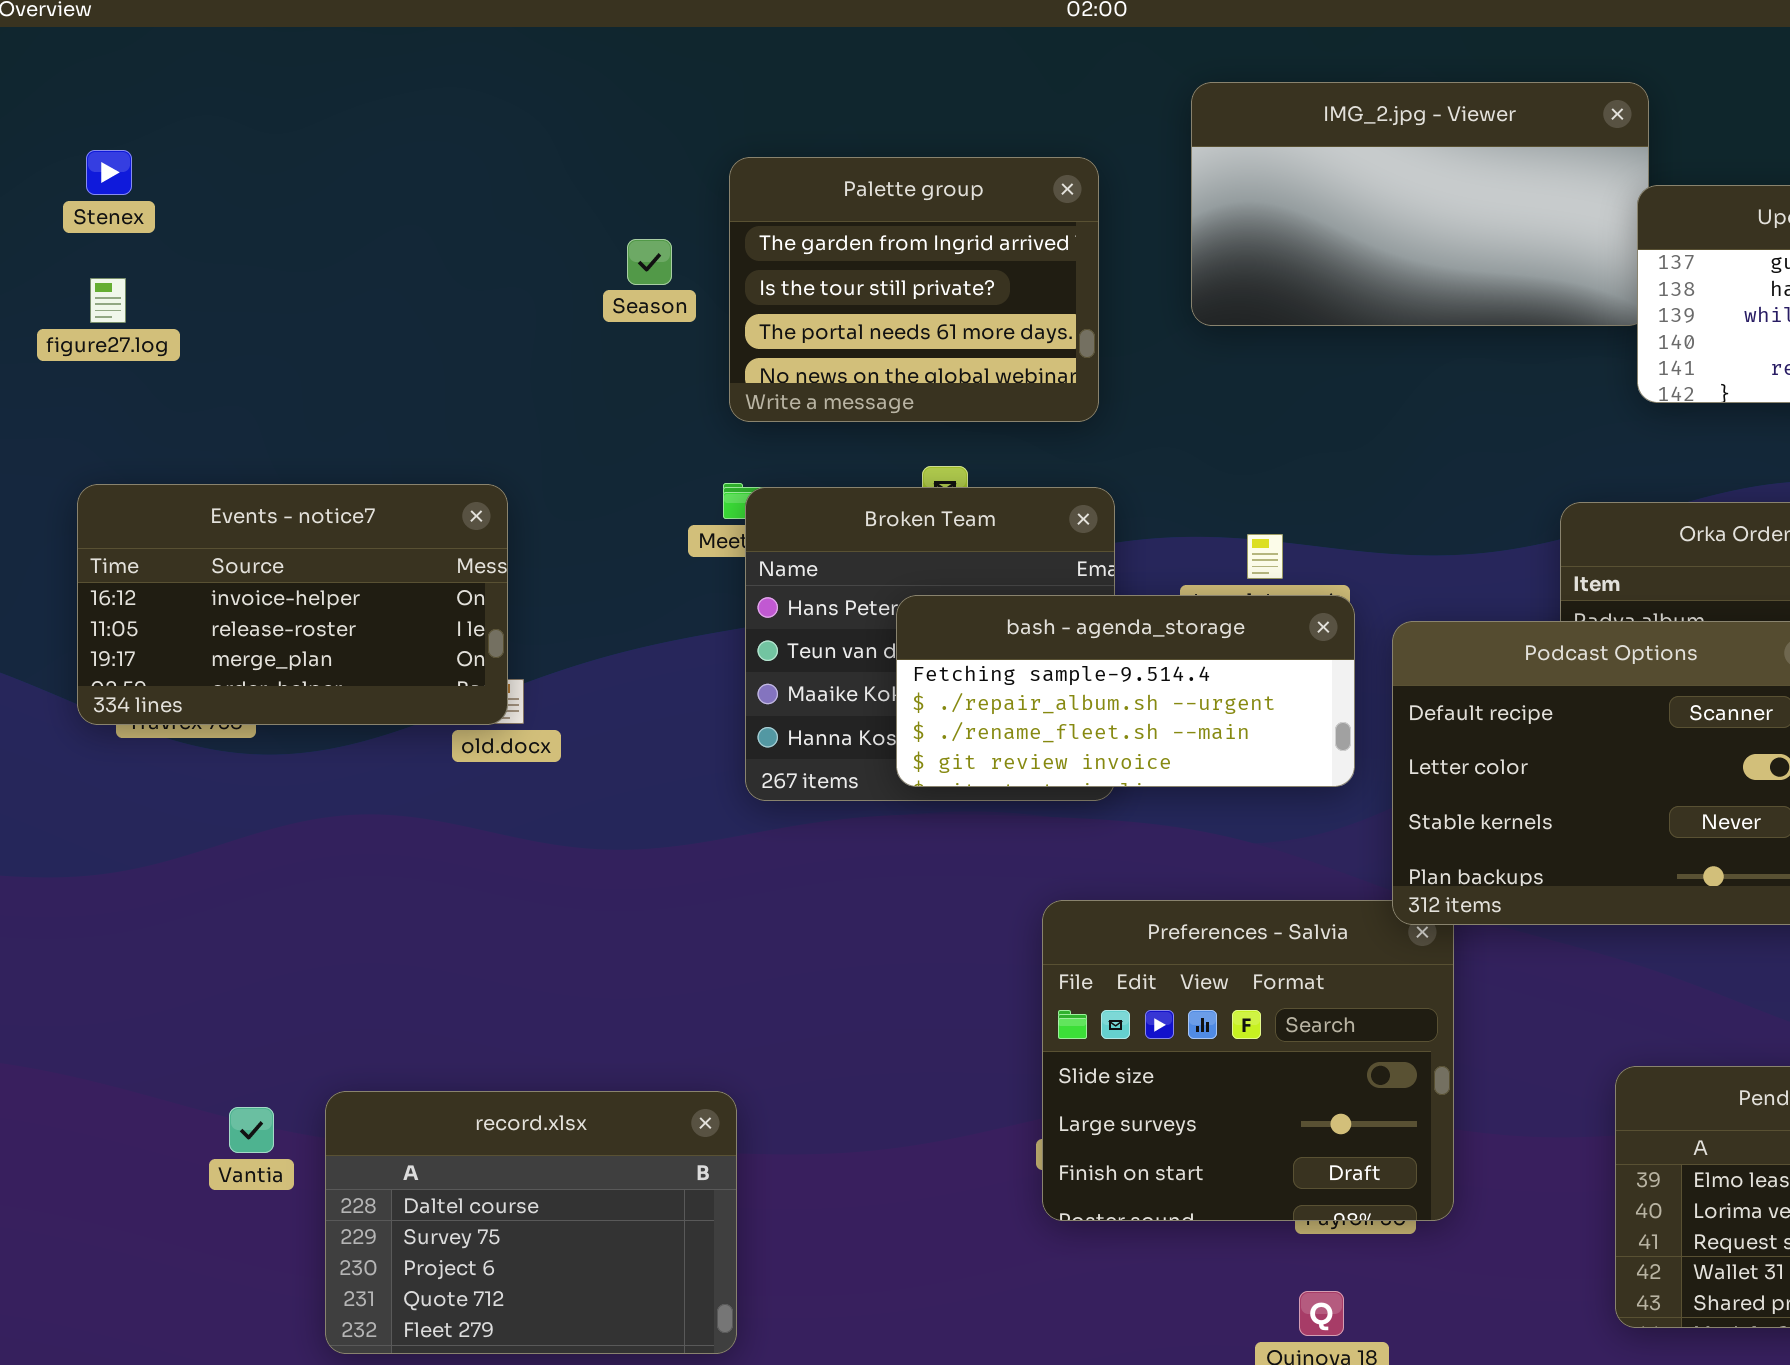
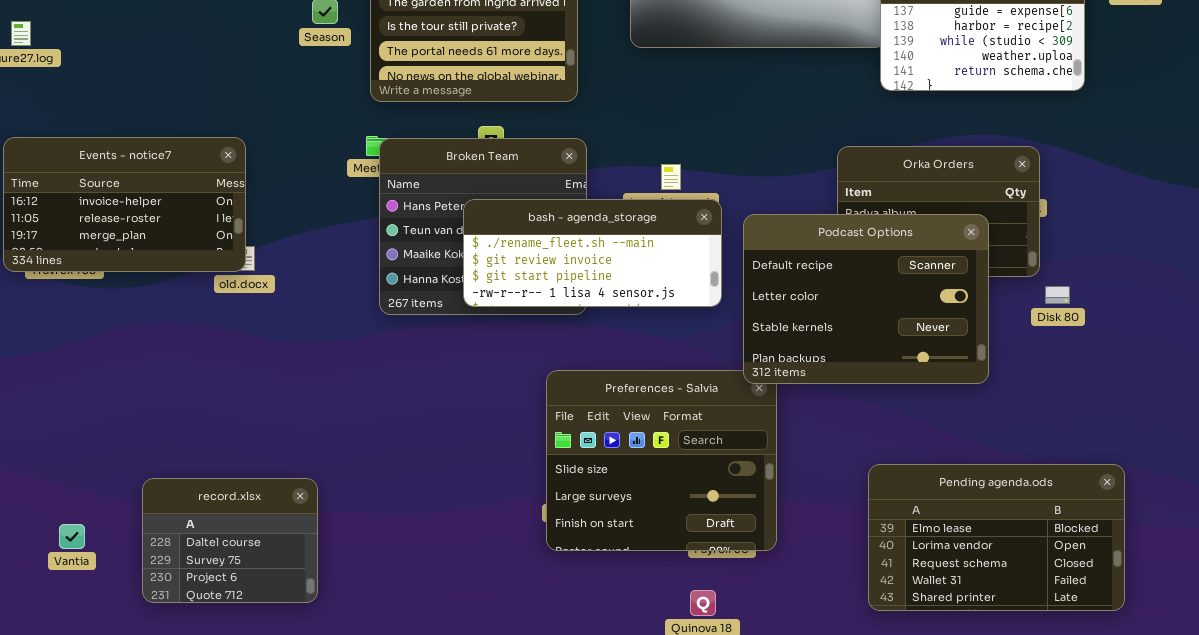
bash - agenda_storage: [896,595,1355,787] -> [463,199,722,307], scrolled down 2 rows
record.xlsx: [325,1091,737,1354] -> [142,478,318,603], resized
Vantia: [229,1107,274,1153] -> [59,524,85,549], moved

